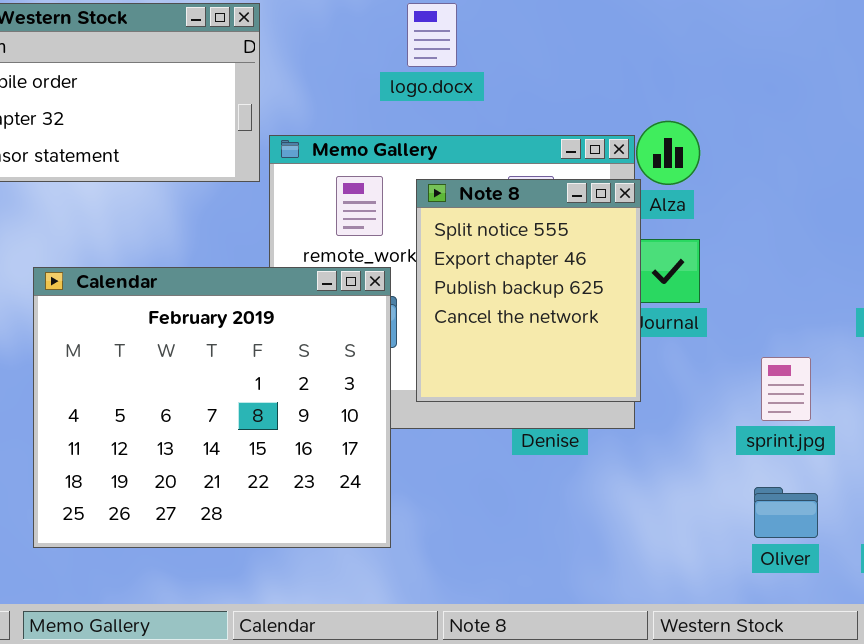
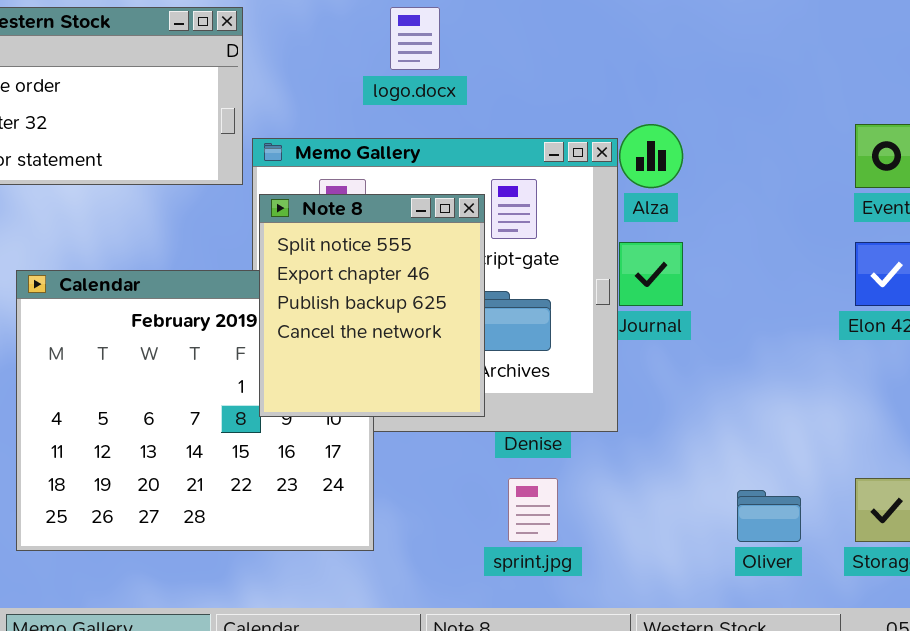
Note 8: [416,179,641,402] -> [259,194,485,417], moved
sprint.jpg: [761,357,811,421] -> [508,478,558,542], moved

